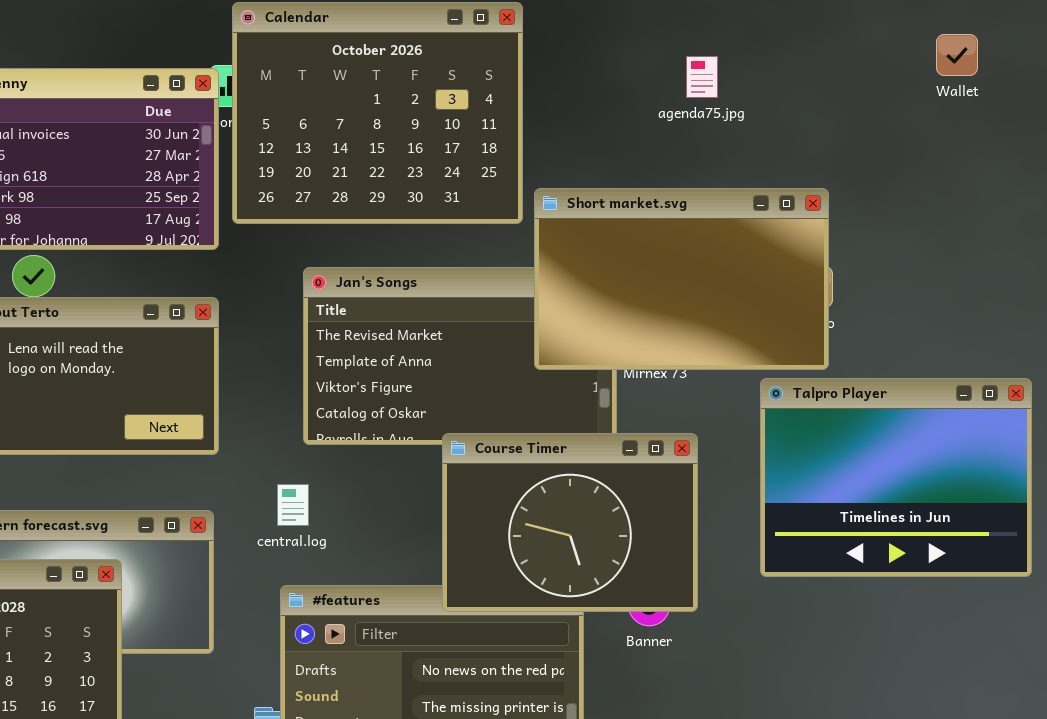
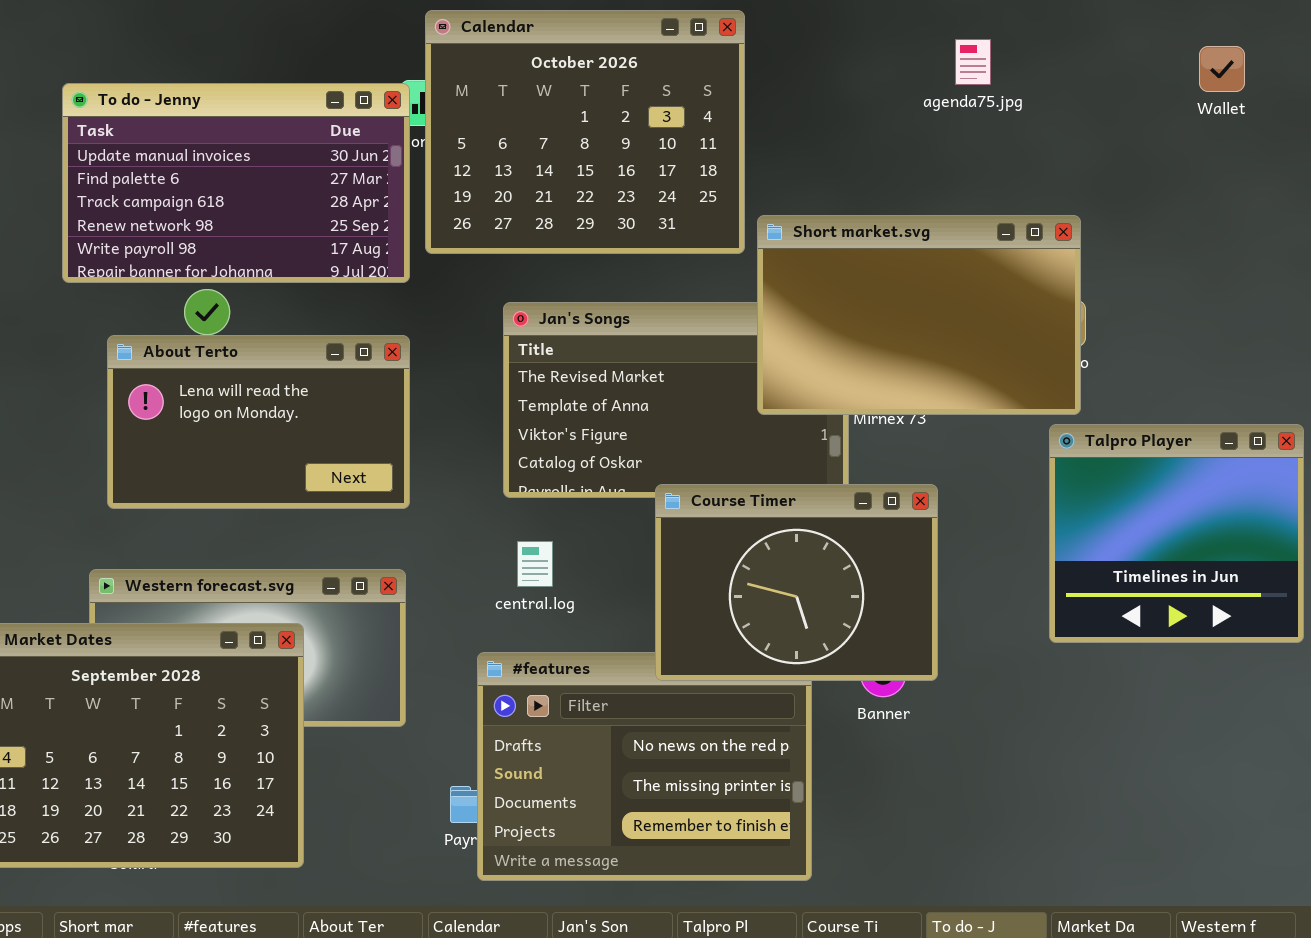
agenda75.jpg: [686,56,718,98] -> [955,39,991,85], moved
Talpro Player: [760,378,1032,577] -> [1049,424,1304,643], resized
central.log: [277,484,309,526] -> [517,541,553,587], moved

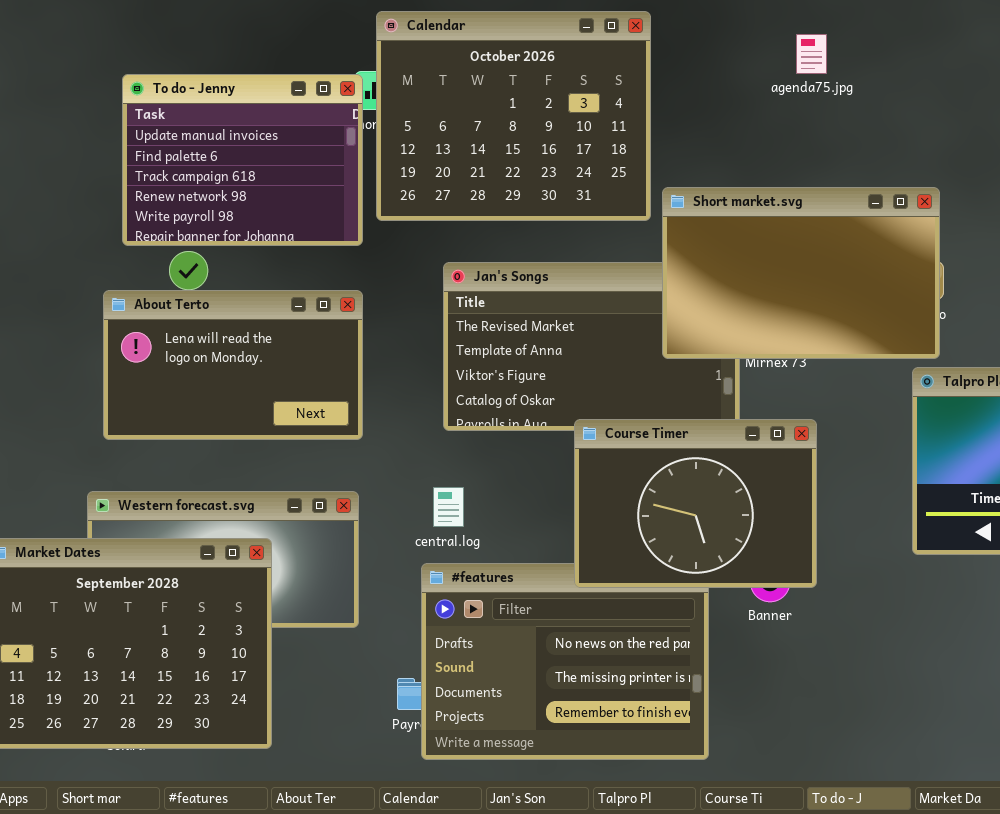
agenda75.jpg: [955,39,991,85] -> [796,34,827,74], moved
To do - Jenny: [62,83,410,283] -> [122,74,363,246], resized
central.log: [517,541,553,587] -> [433,487,464,527], moved

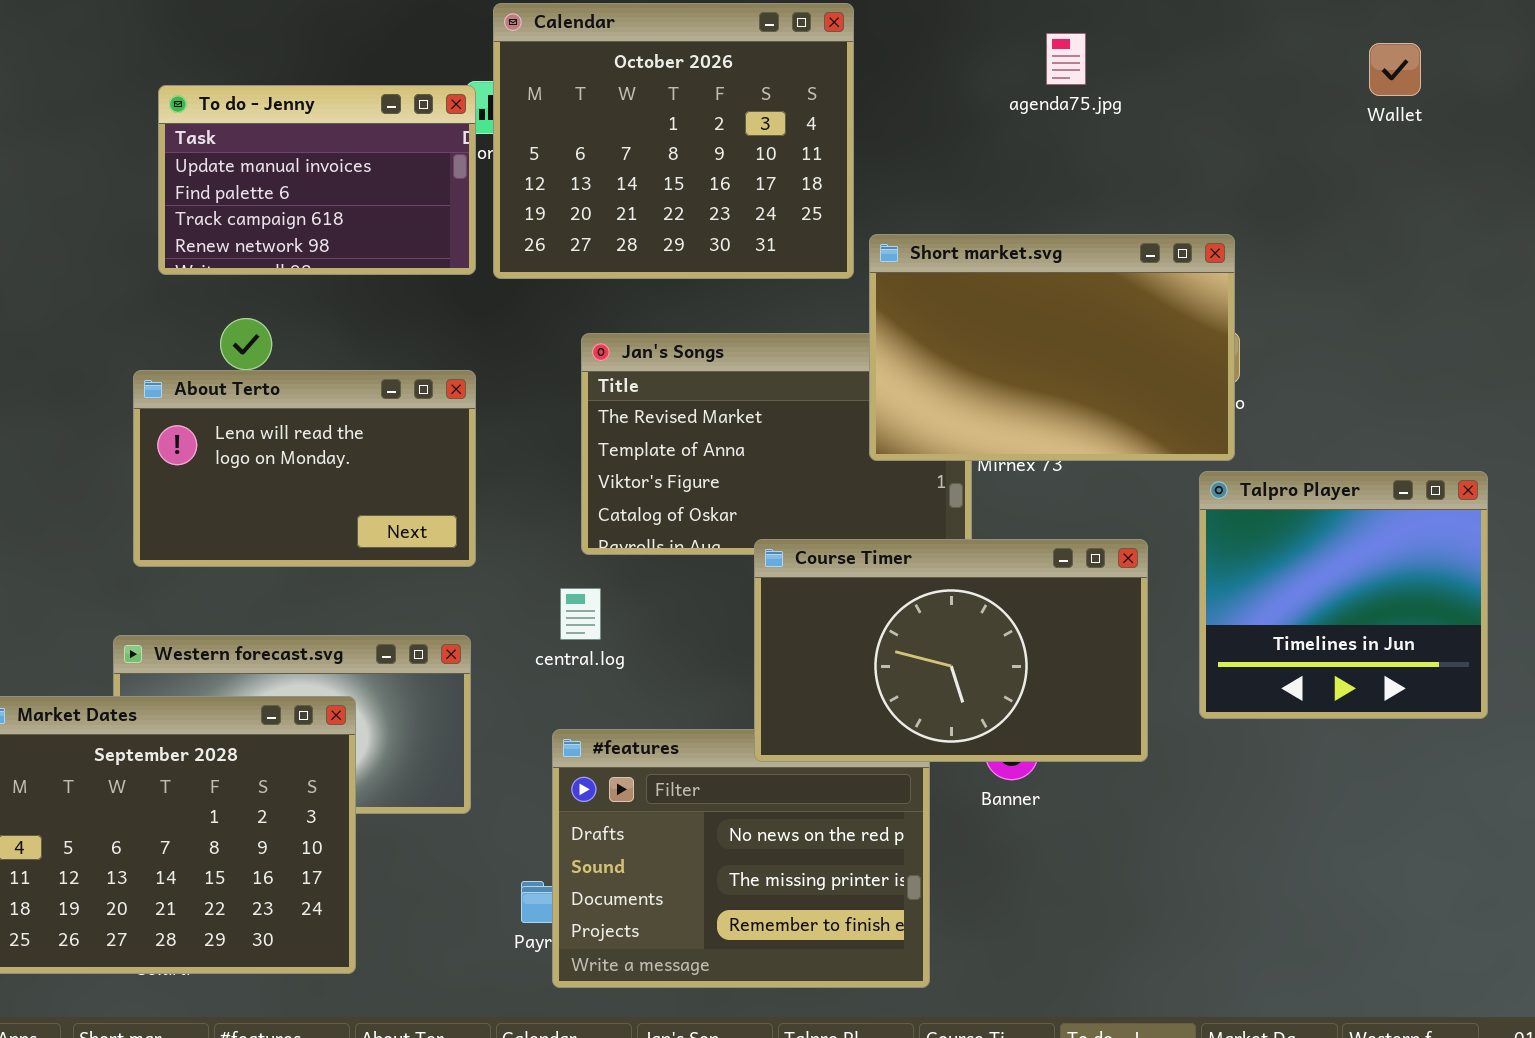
To do - Jenny: [122,74,363,246] -> [158,85,476,275], resized
Course Timer: [574,419,817,588] -> [754,539,1148,762], resized
central.log: [433,487,464,527] -> [560,588,601,640], moved

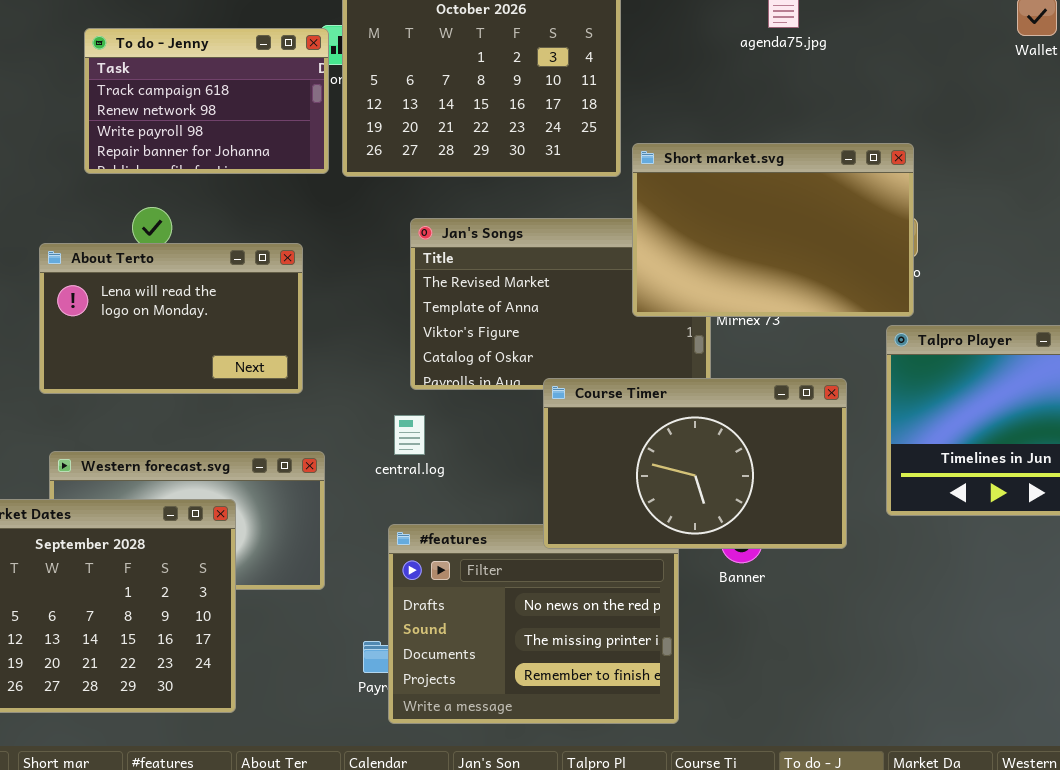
To do - Jenny: [158,85,476,275] -> [84,28,329,174], scrolled down 2 rows
About Terto: [133,370,476,567] -> [39,243,303,394], moved

